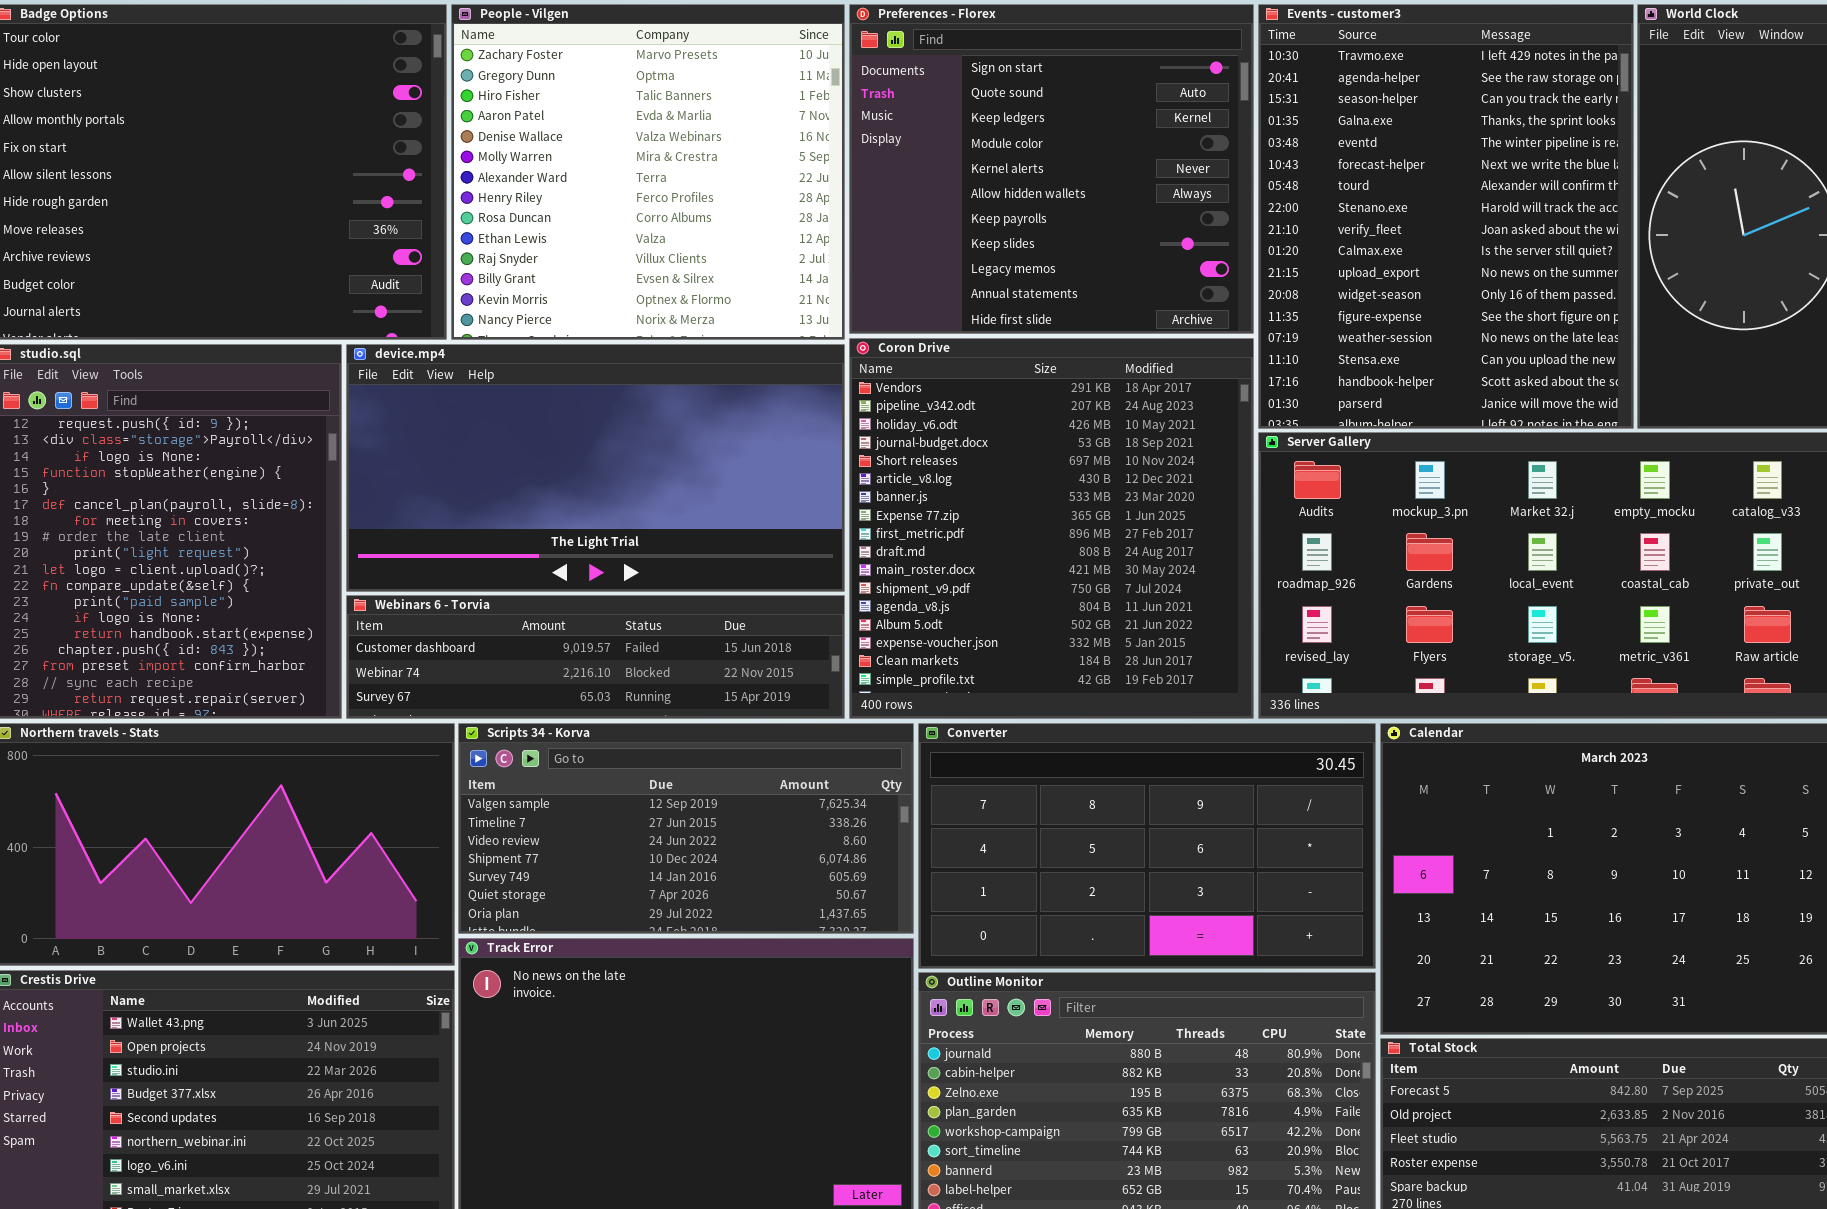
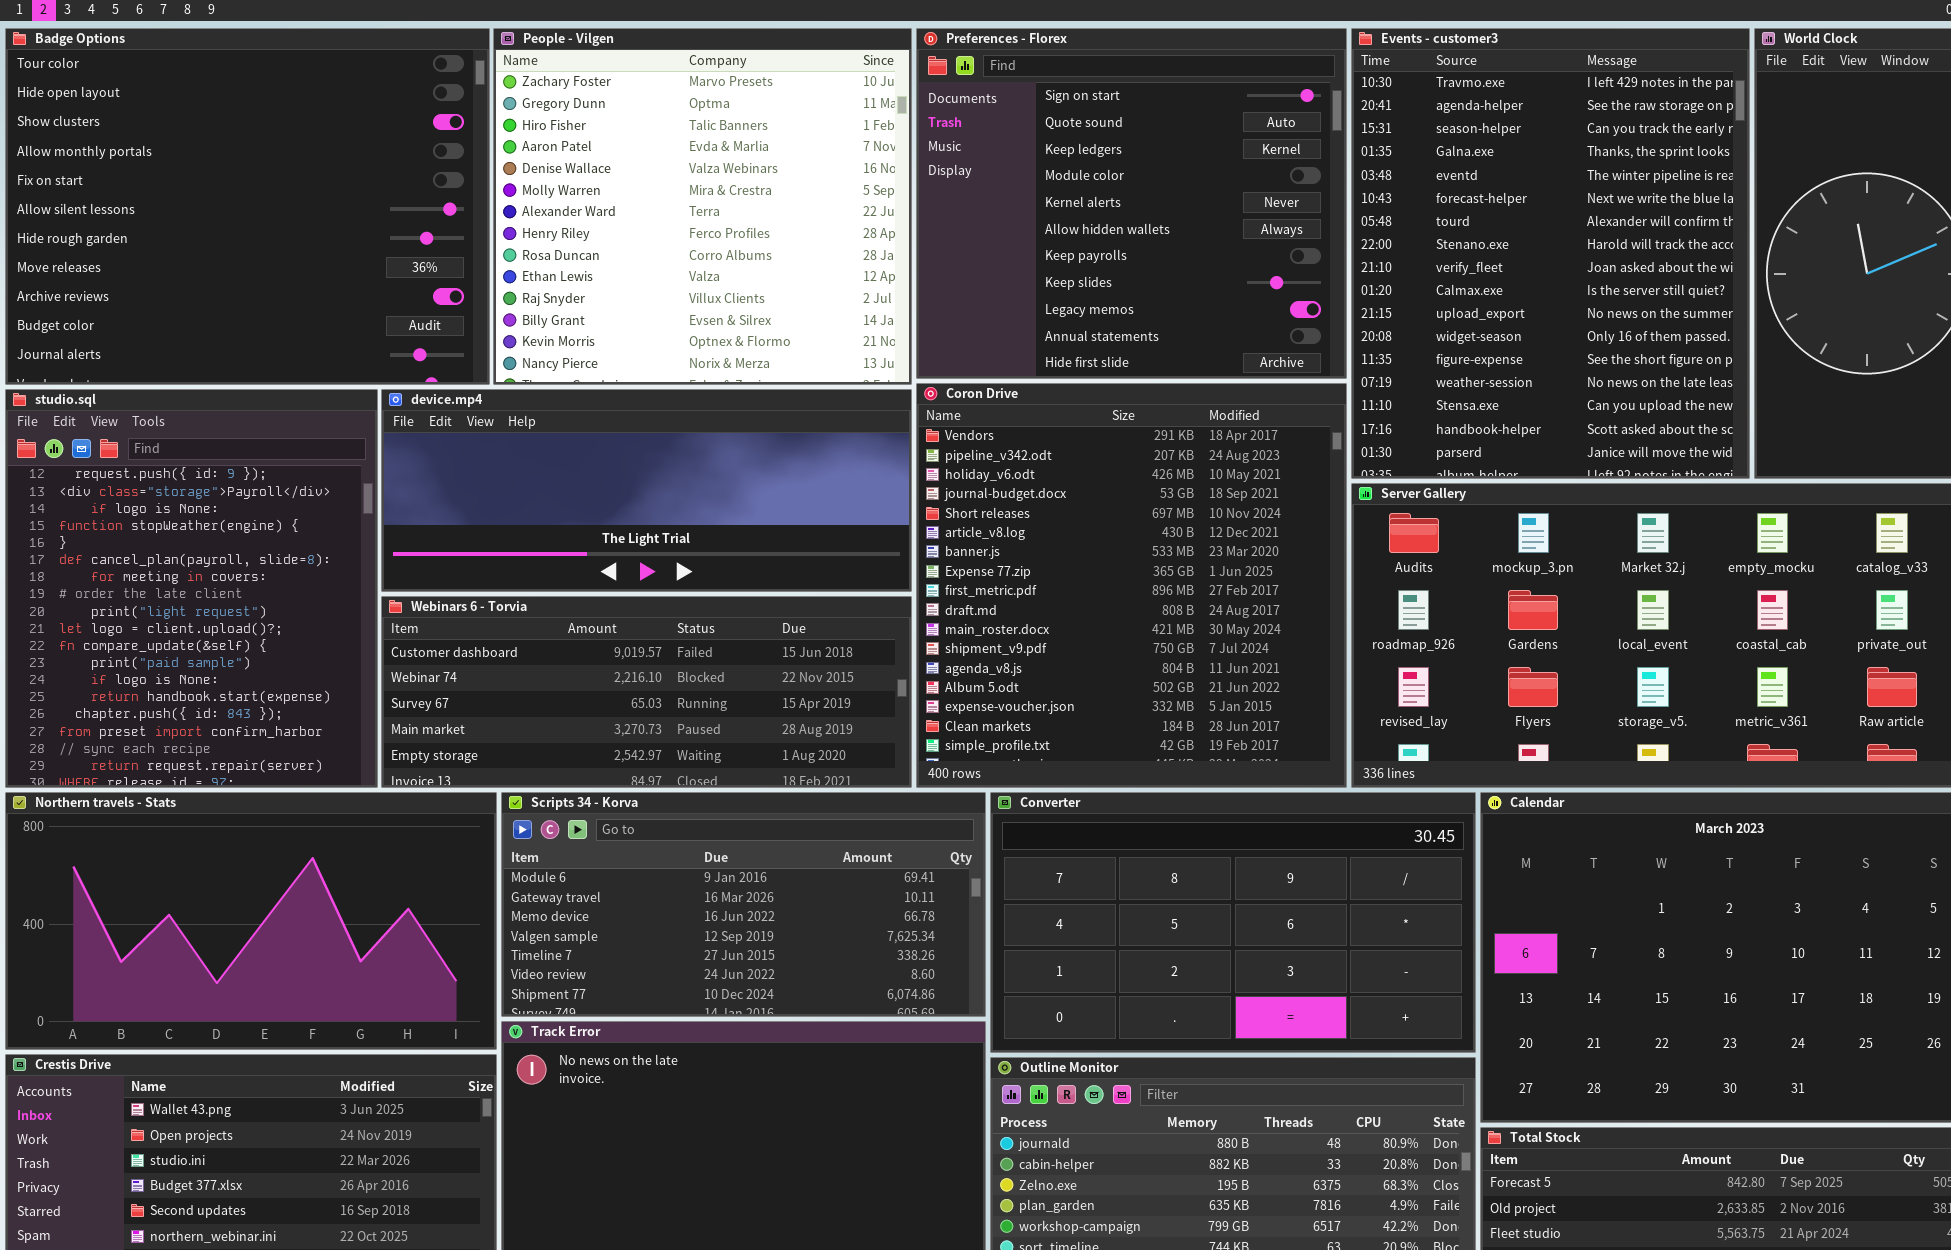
device.mp4: [346,344,845,592] -> [381,389,912,592], resized
Webinars 6 - Torvia: [346,595,845,719] -> [381,596,912,788], resized
Scripts 34 - Korva: [458,723,914,934] -> [501,792,986,1017], scrolled up 3 rows

